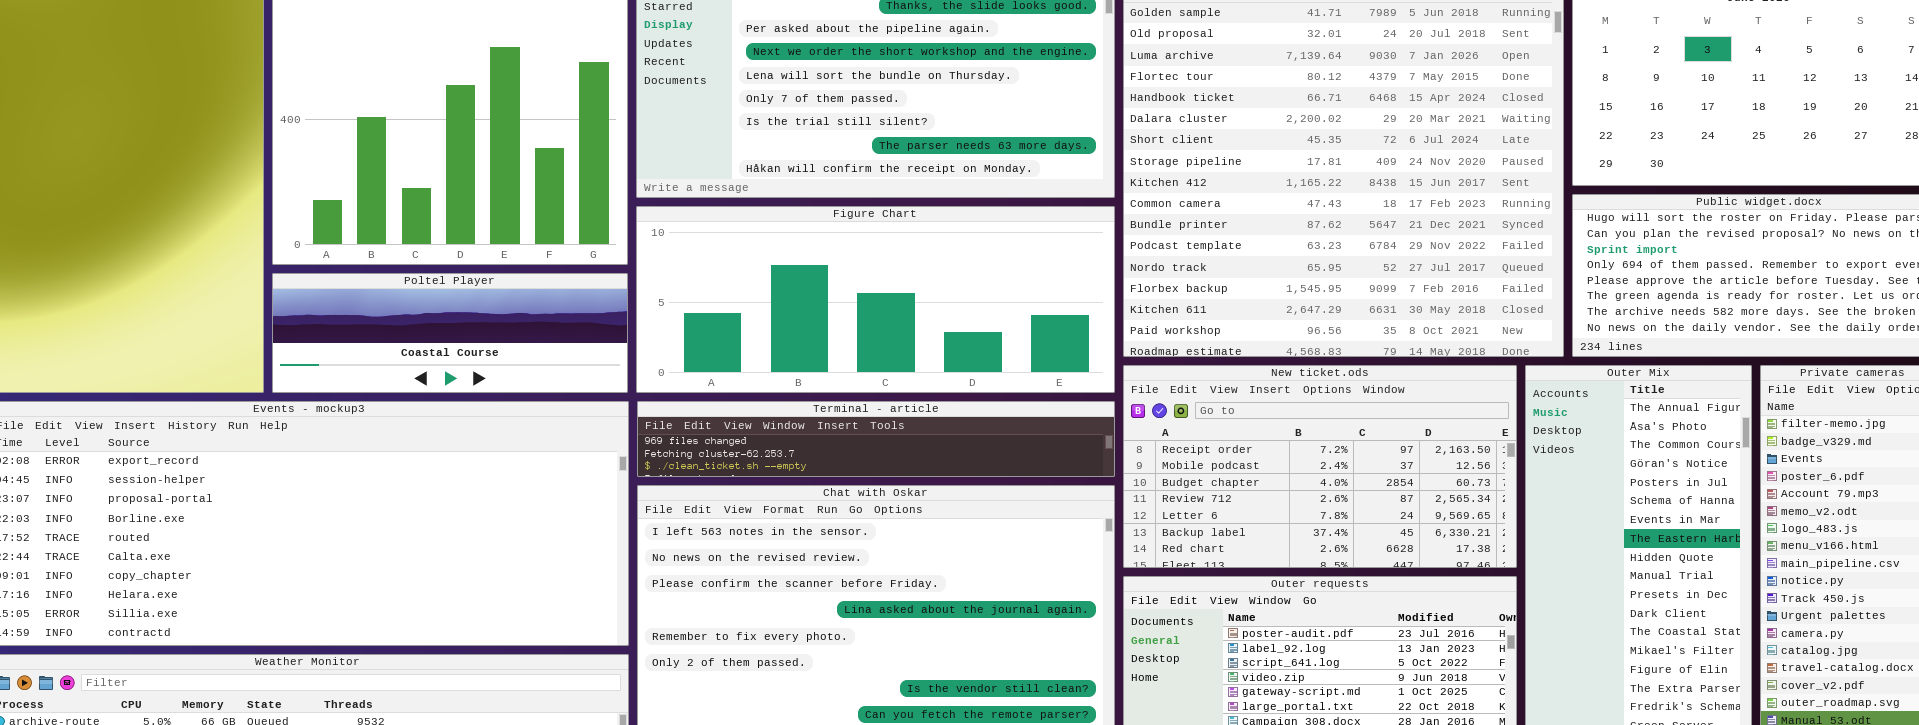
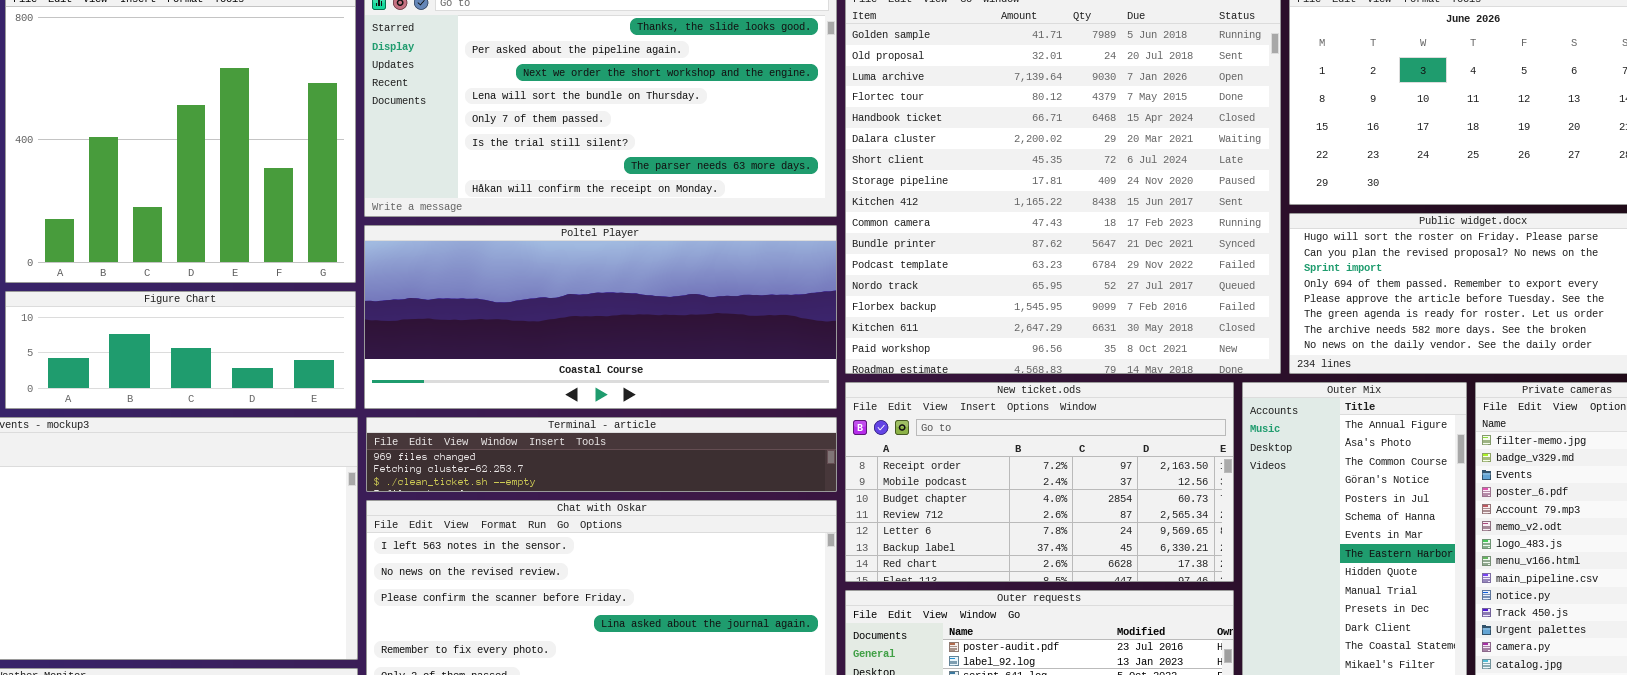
Figure Chart: [636,206,1115,393] -> [5,291,356,409], moved, resized
Poltel Player: [272,273,628,393] -> [364,225,837,409], moved, resized

